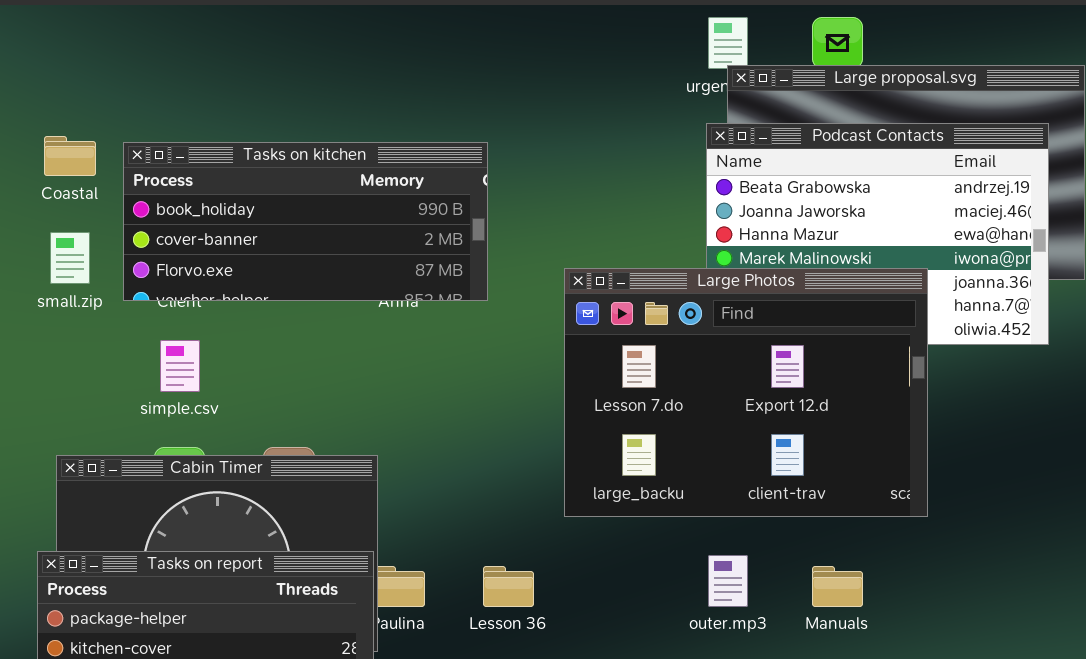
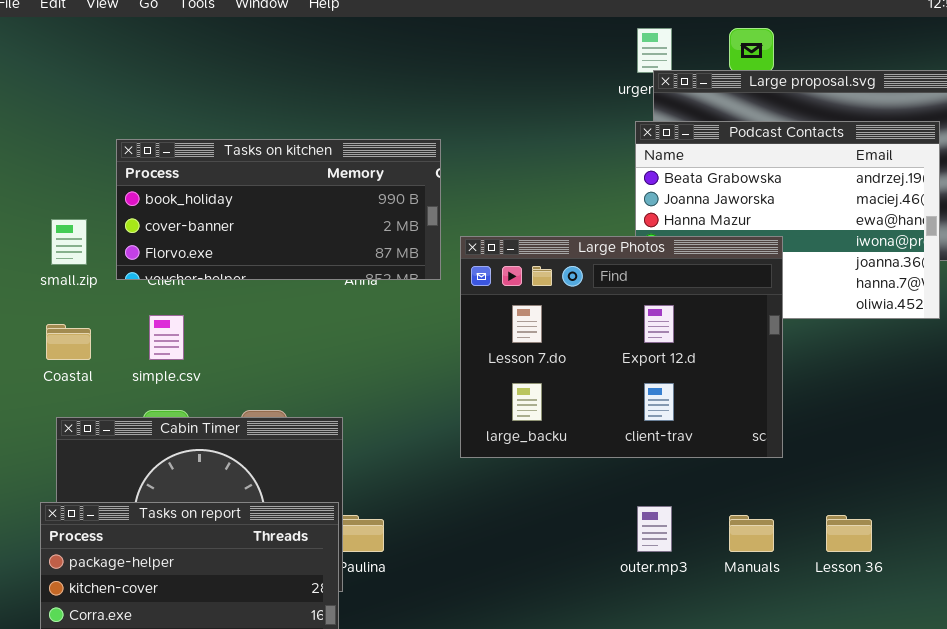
Coastal: [44,136,96,176] -> [46,324,91,360], moved
Large Photos: [564,268,928,517] -> [460,236,783,458], moved
Lesson 36: [483,566,534,607] -> [826,515,872,552], moved

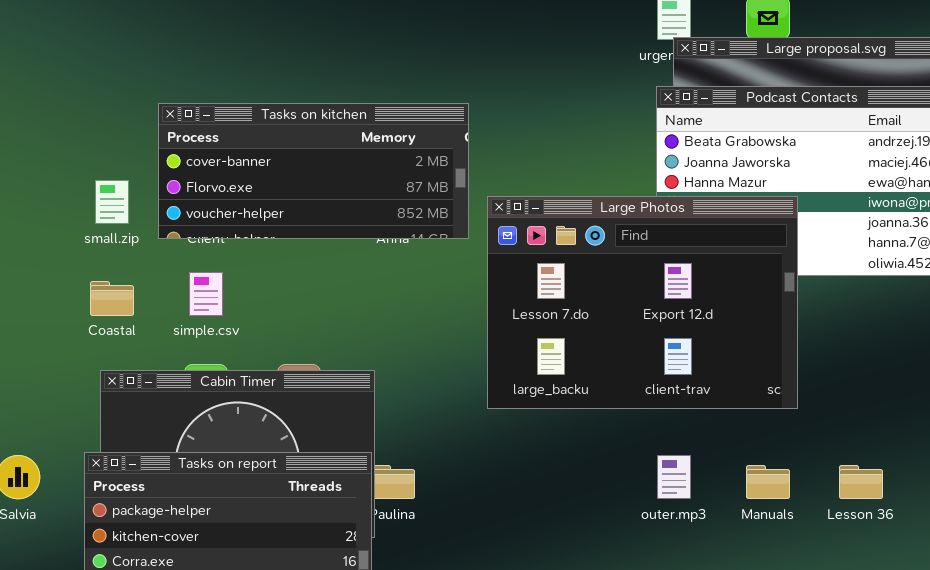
Tasks on kitchen: [116,139,441,280] -> [158,103,469,239], scrolled down 1 row

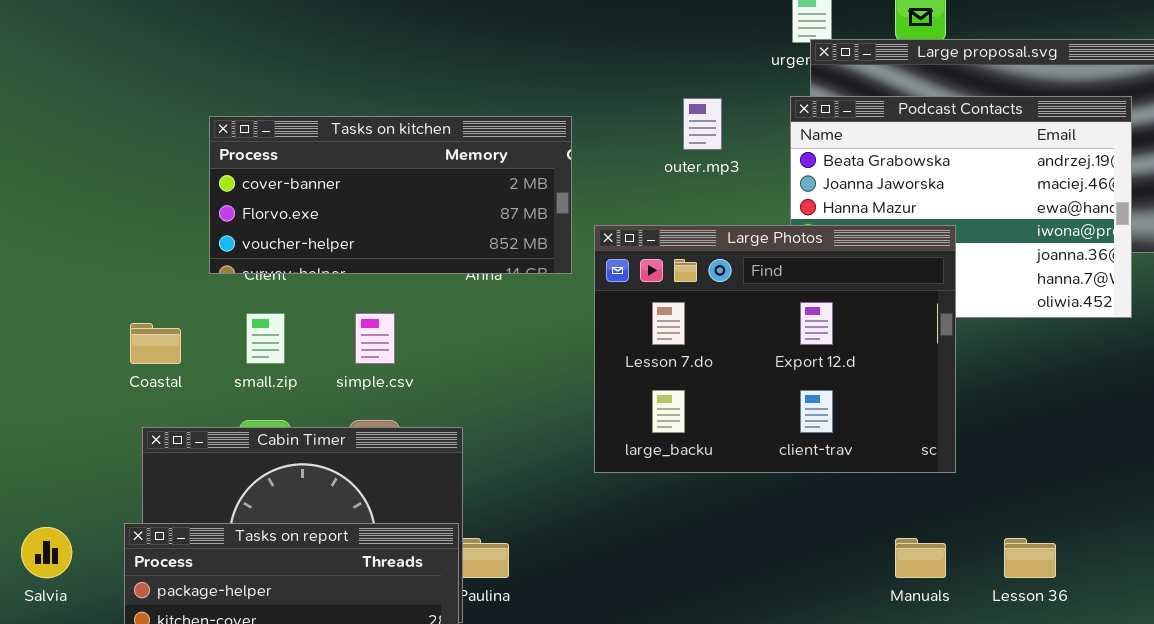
small.zip: [95,180,129,224] -> [246,313,285,364], moved
simple.csv: [189,272,223,316] -> [355,313,395,364], moved
outer.mp3: [657,455,691,499] -> [683,98,722,150], moved

